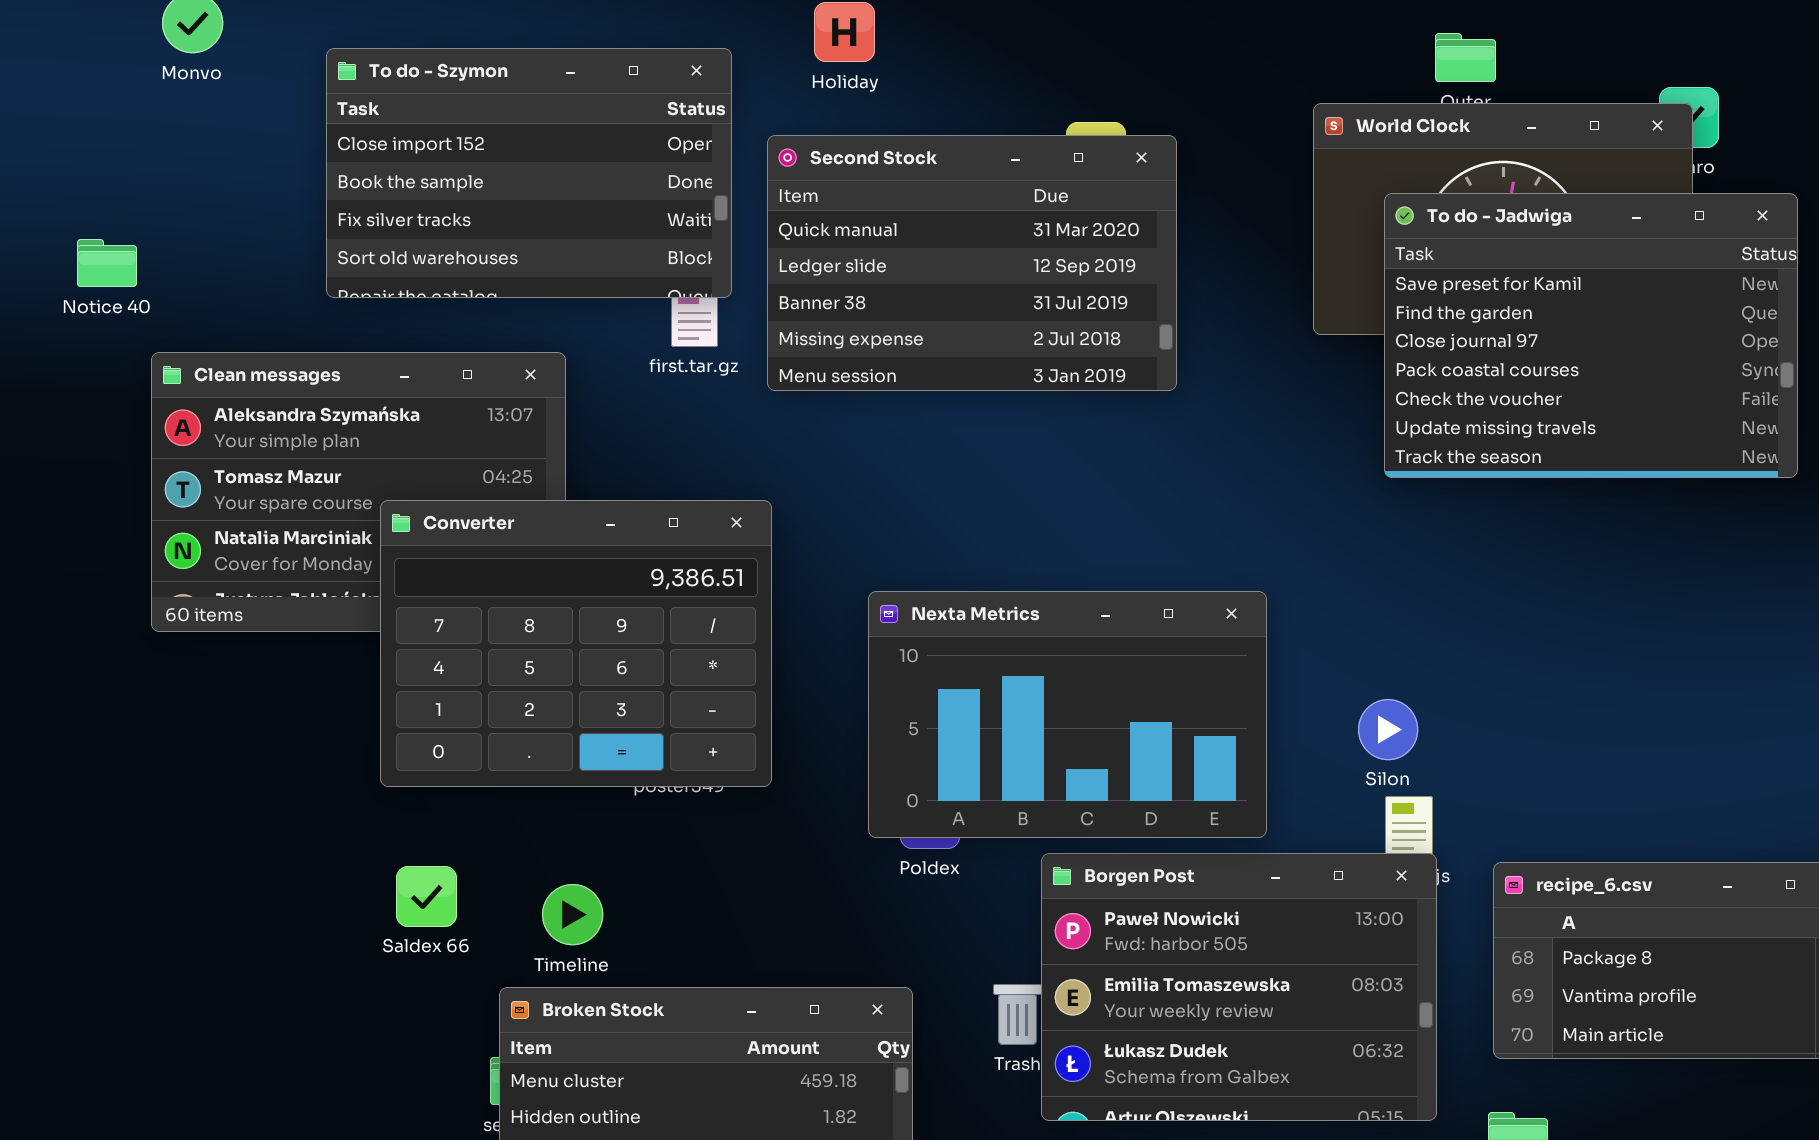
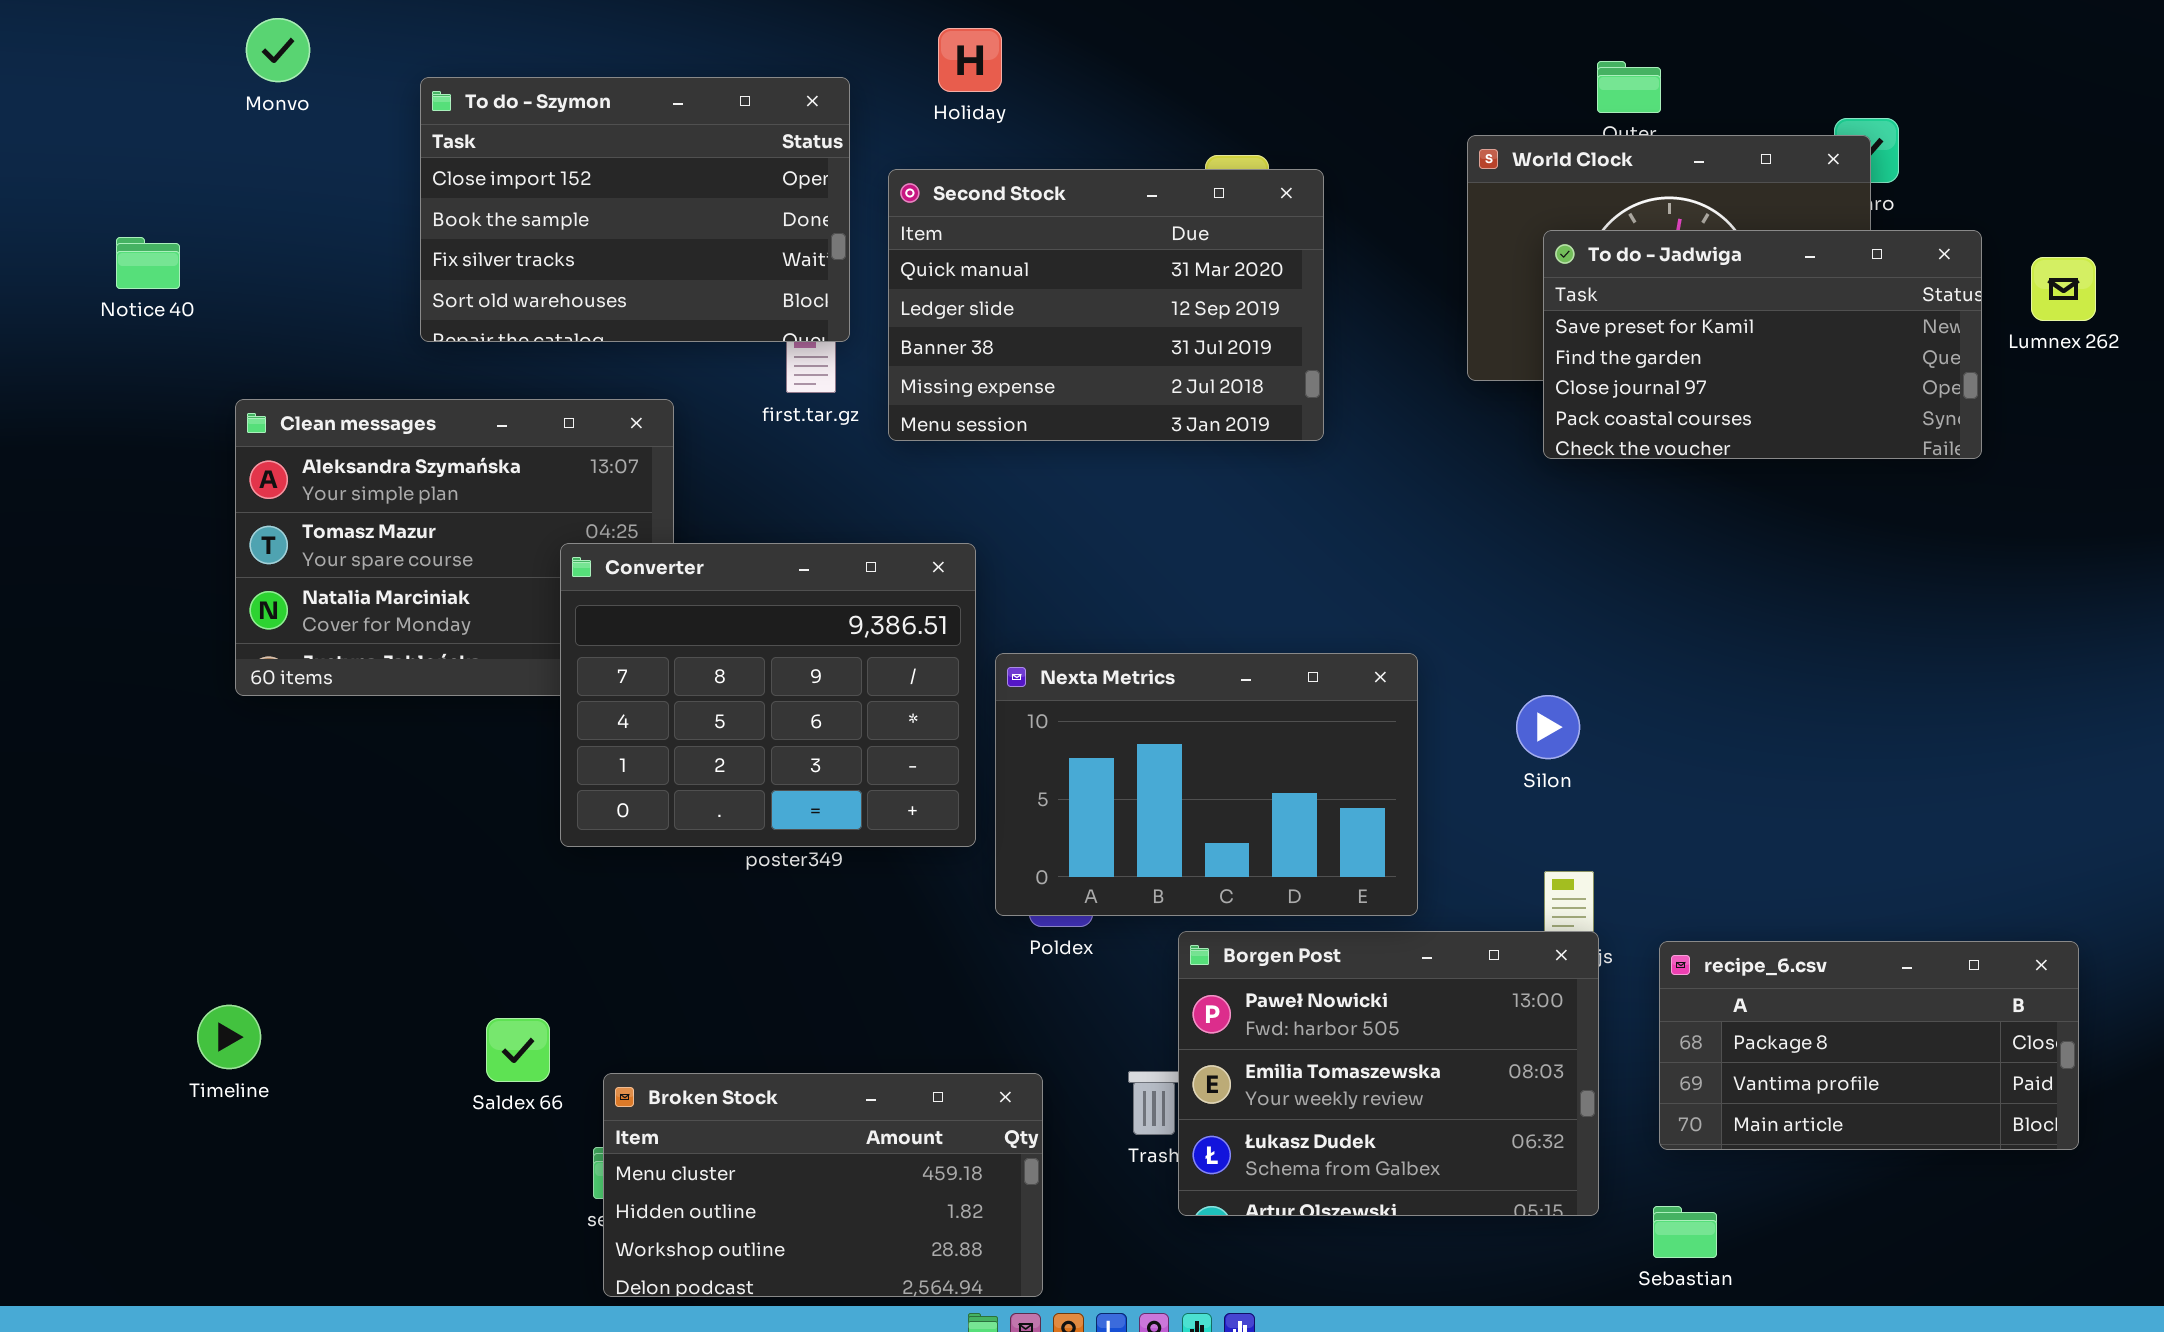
To do - Jadwiga: [1384,193,1798,478] -> [1543,230,1982,459], resized
Notice 40: [77,239,137,287] -> [116,237,180,289], moved
Converter: [380,500,772,787] -> [560,543,976,847], moved
Silon: [1358,699,1418,760] -> [1516,695,1580,759], moved
Saldex 66: [396,866,457,927] -> [486,1018,550,1082], moved
Timeline: [542,884,603,945] -> [197,1005,261,1069], moved

